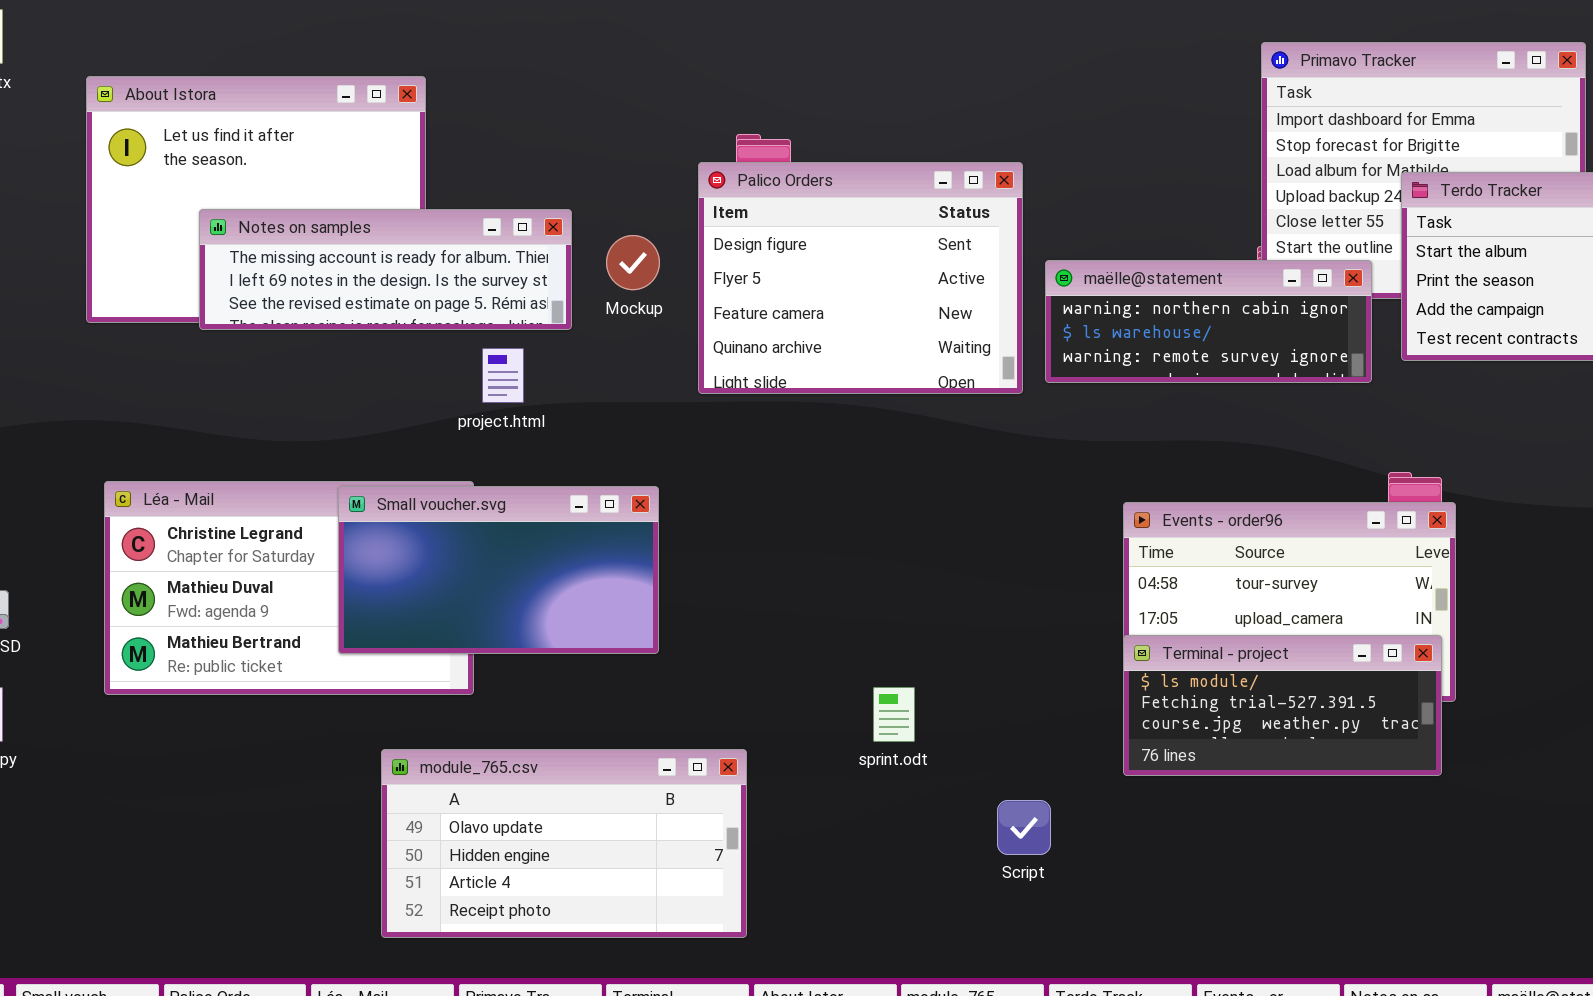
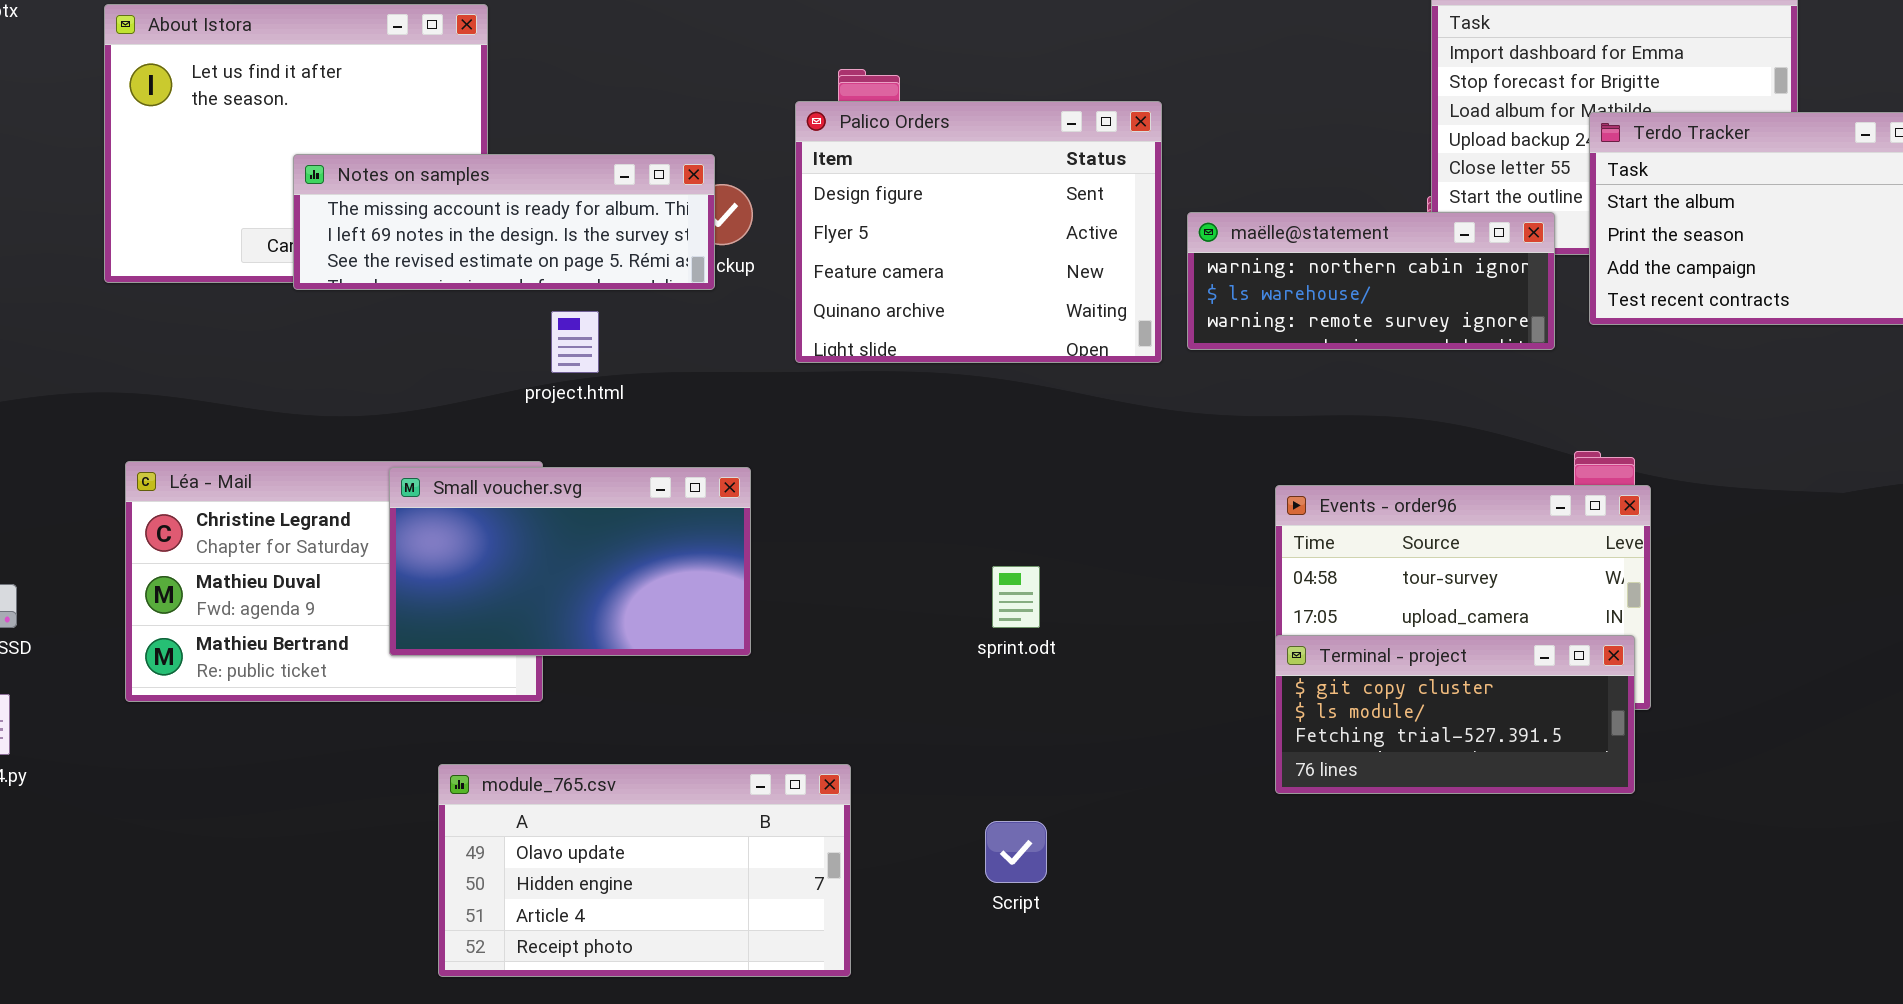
Notes on samples: [199,209,572,330] -> [293,154,715,290], moved
Terminal - project: [1123,635,1442,776] -> [1275,635,1635,794], scrolled up 1 row
sprint.odt: [873,687,915,742] -> [992,566,1040,628], moved
Script: [997,800,1051,855] -> [985,821,1047,883], moved

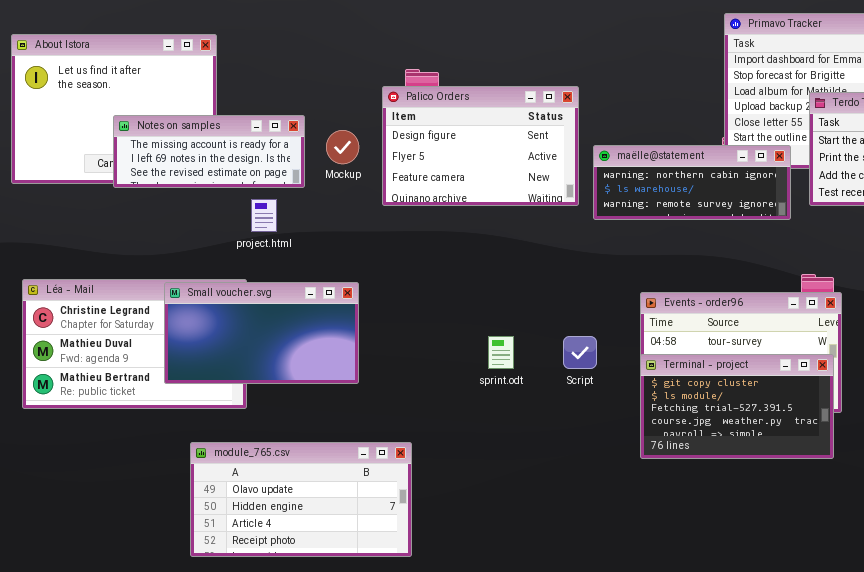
Palico Orders: [795,101,1162,363] -> [382,86,579,206], resized
Notes on samples: [293,154,715,290] -> [113,115,305,188], resized
Terminal - project: [1275,635,1635,794] -> [640,354,834,459], resized
Script: [985,821,1047,883] -> [563,336,597,369], moved

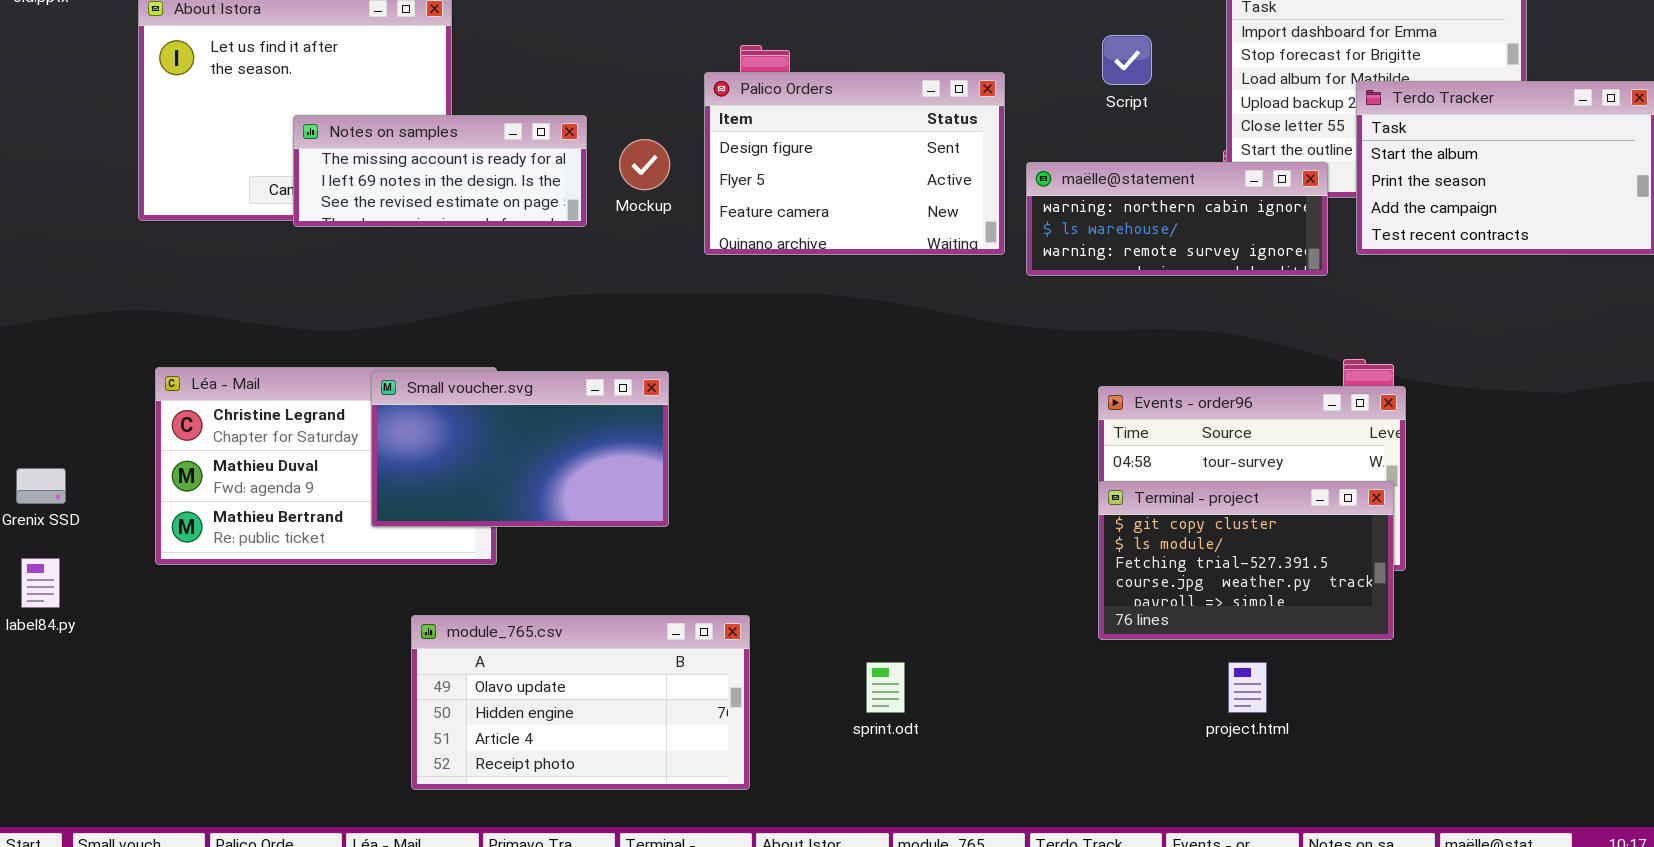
project.html: [251,199,277,232] -> [1228,662,1267,713], moved
sprint.odt: [488,336,514,369] -> [866,662,905,713], moved
Script: [563,336,597,369] -> [1102,35,1152,85], moved

